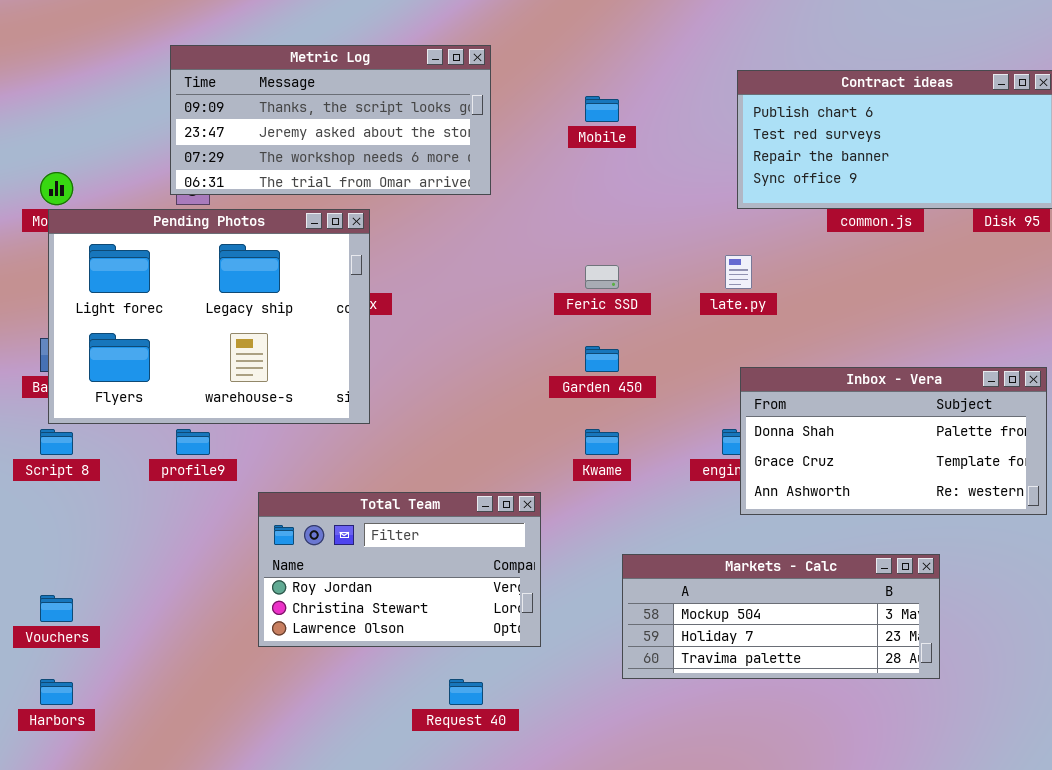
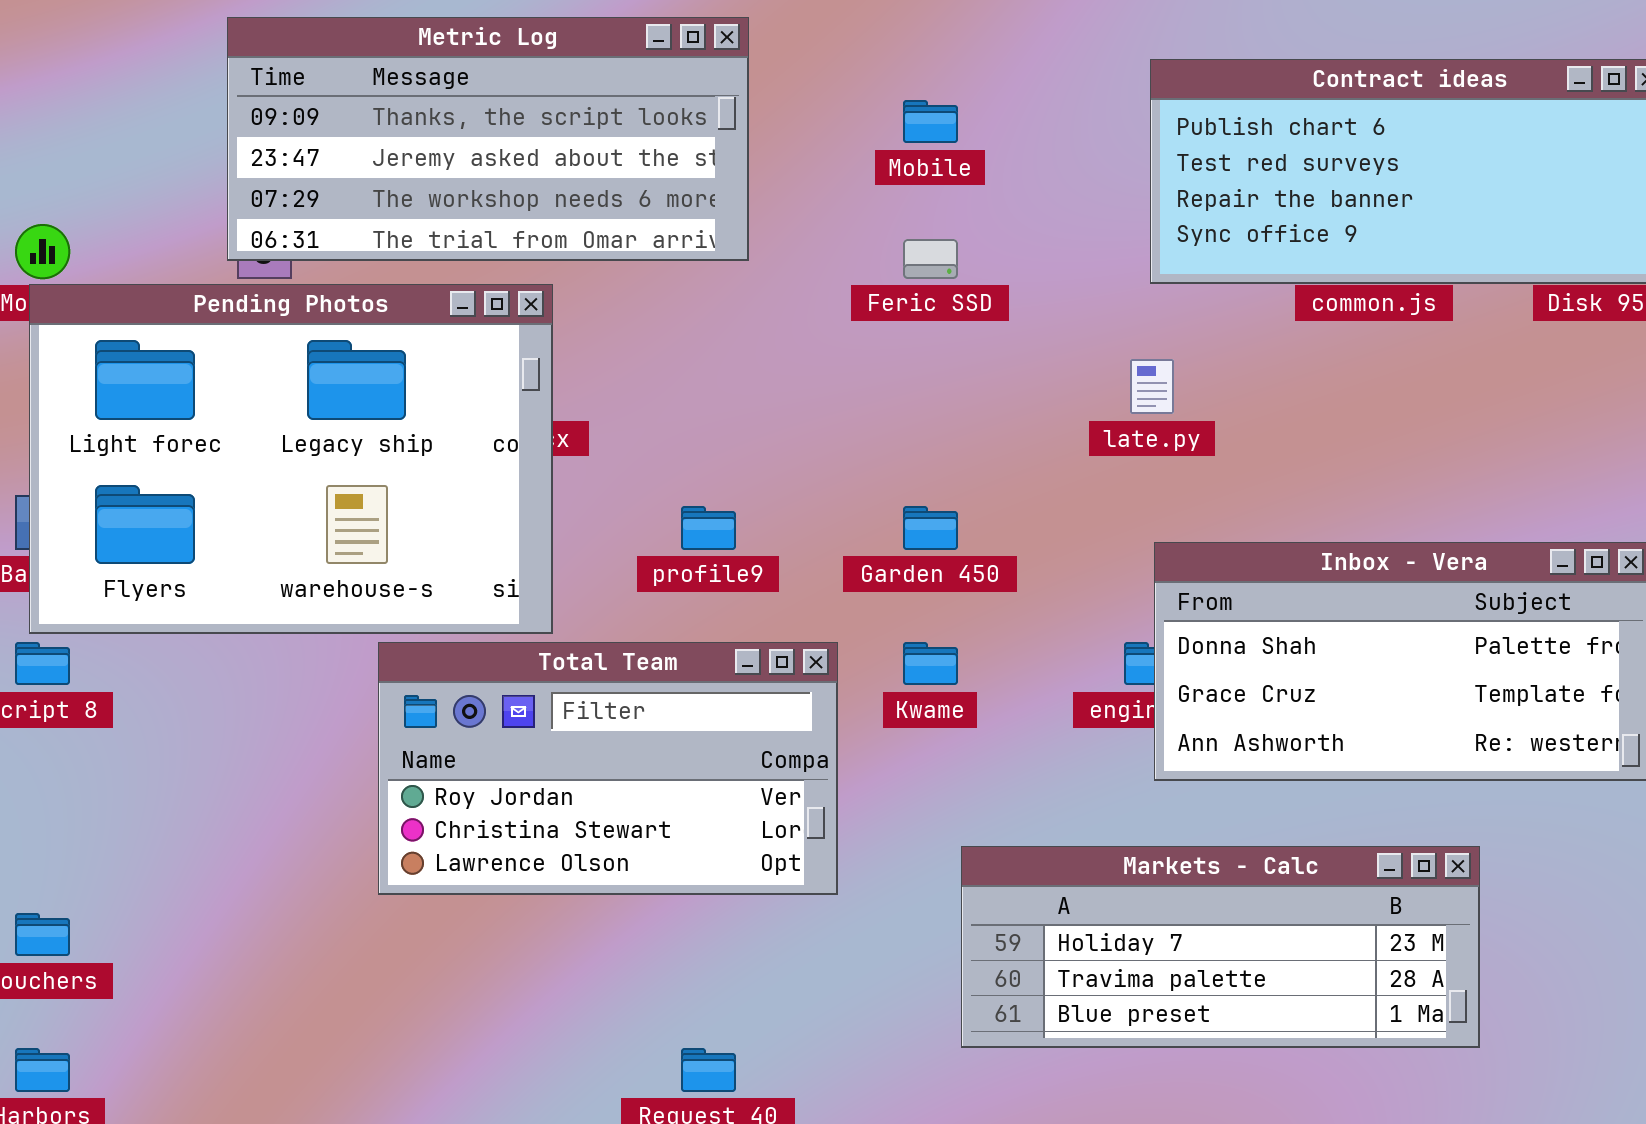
Feric SSD: [585,265,619,289] -> [903,239,958,279], moved
profile9: [176,429,210,455] -> [681,506,736,550], moved
Total Team: [258,492,541,647] -> [378,642,838,895], moved
Markets - Calc: [622,554,940,679] -> [961,846,1480,1048], scrolled down 1 row

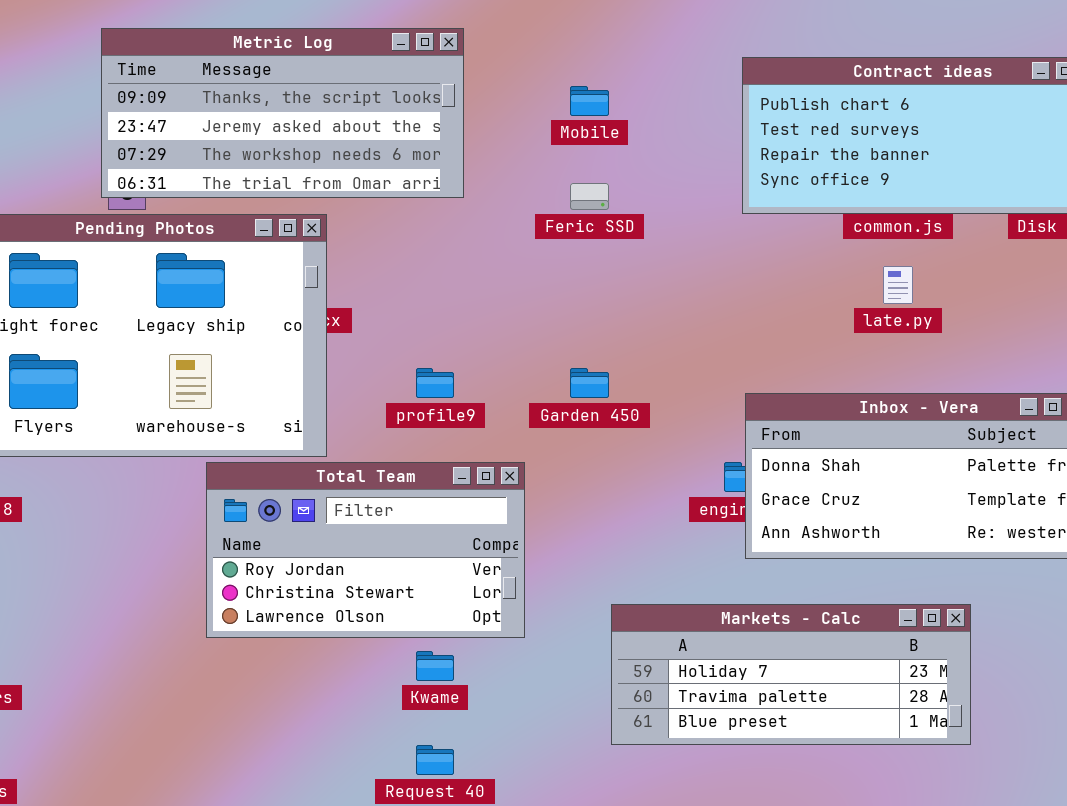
late.py: [1130,359,1174,414] -> [883,266,913,304], moved
Kwame: [903,642,958,685] -> [416,651,454,681], moved

